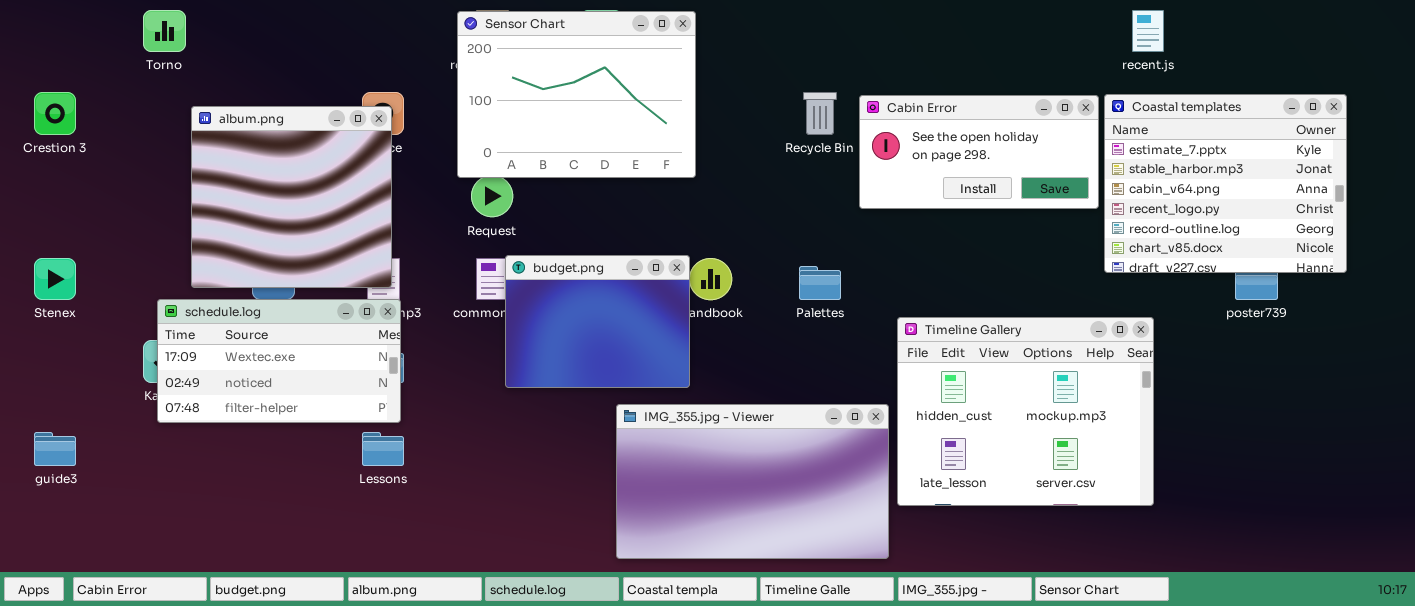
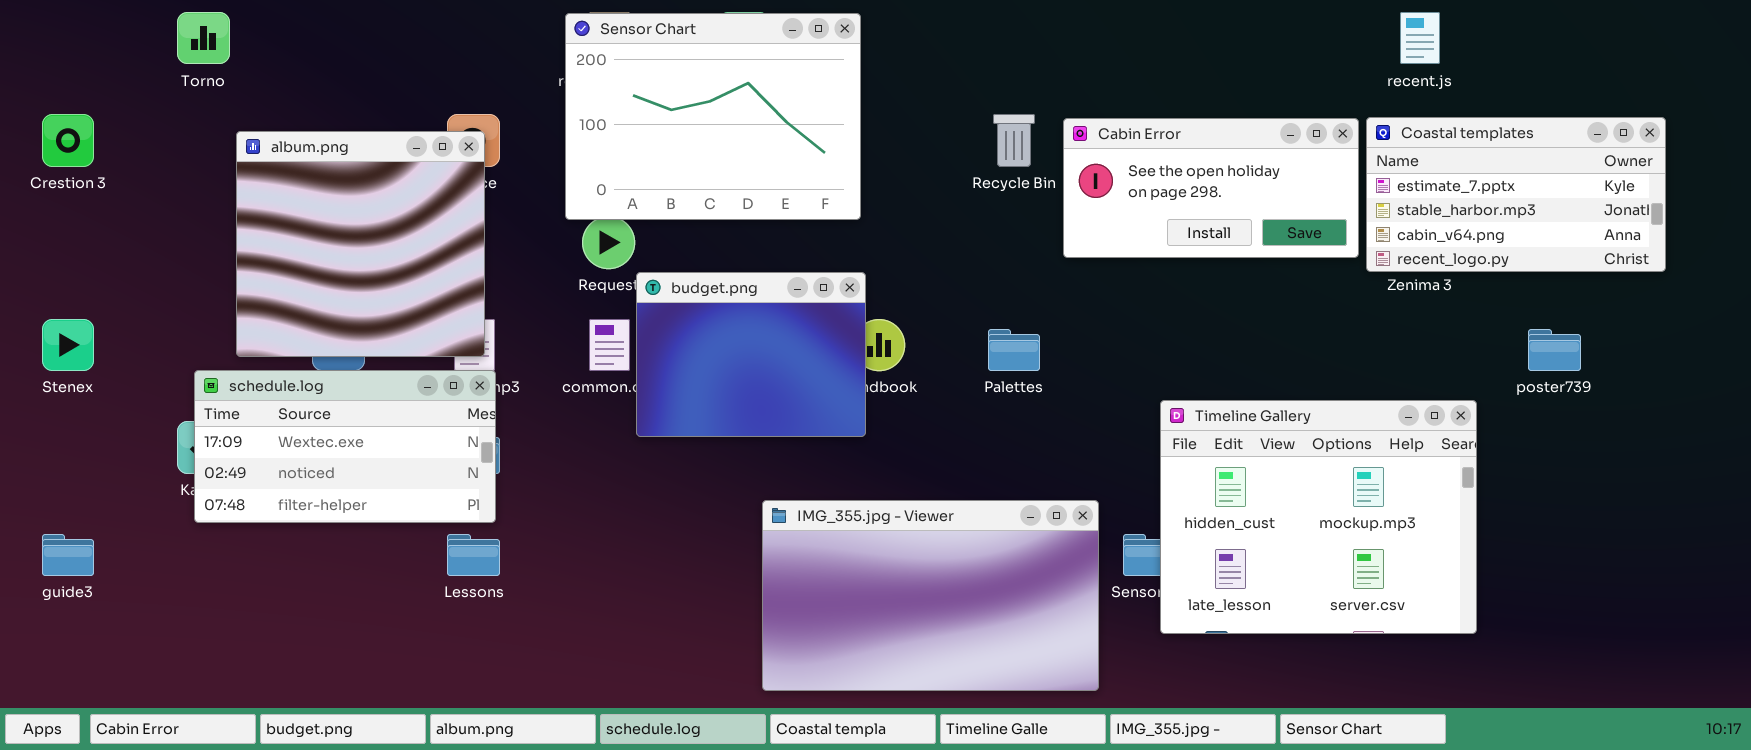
Coastal templates: [1104,94,1347,273] -> [1366,117,1666,272], resized
budget.png: [505,255,690,388] -> [636,272,866,437], moved
Timeline Gallery: [897,317,1154,506] -> [1160,400,1477,634], moved

